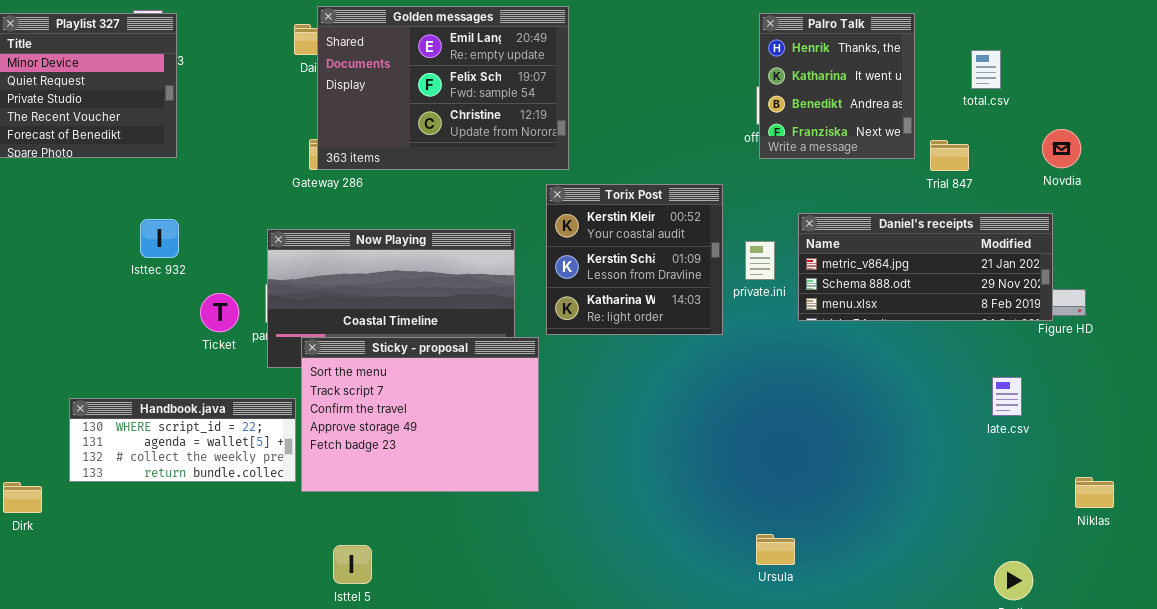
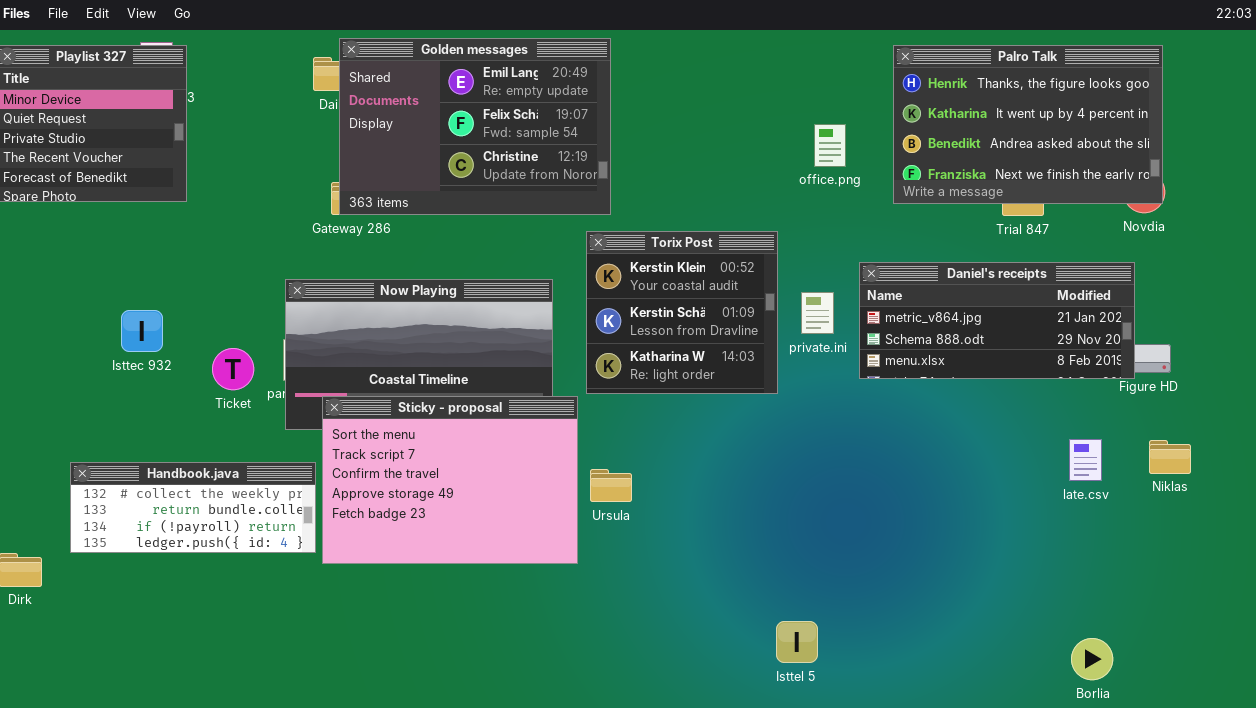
Palro Talk: [759,13,915,159] -> [893,45,1163,204], moved, resized
Isttec 932: [140,219,179,258] -> [121,310,163,352], moved
Handbook.java: [69,398,296,482] -> [70,462,316,553], scrolled down 2 rows
Niklas: [1075,477,1114,508] -> [1149,440,1191,474], moved
Ursula: [756,534,795,565] -> [590,469,632,502], moved
Isttel 5: [333,545,372,584] -> [776,621,818,663], moved

